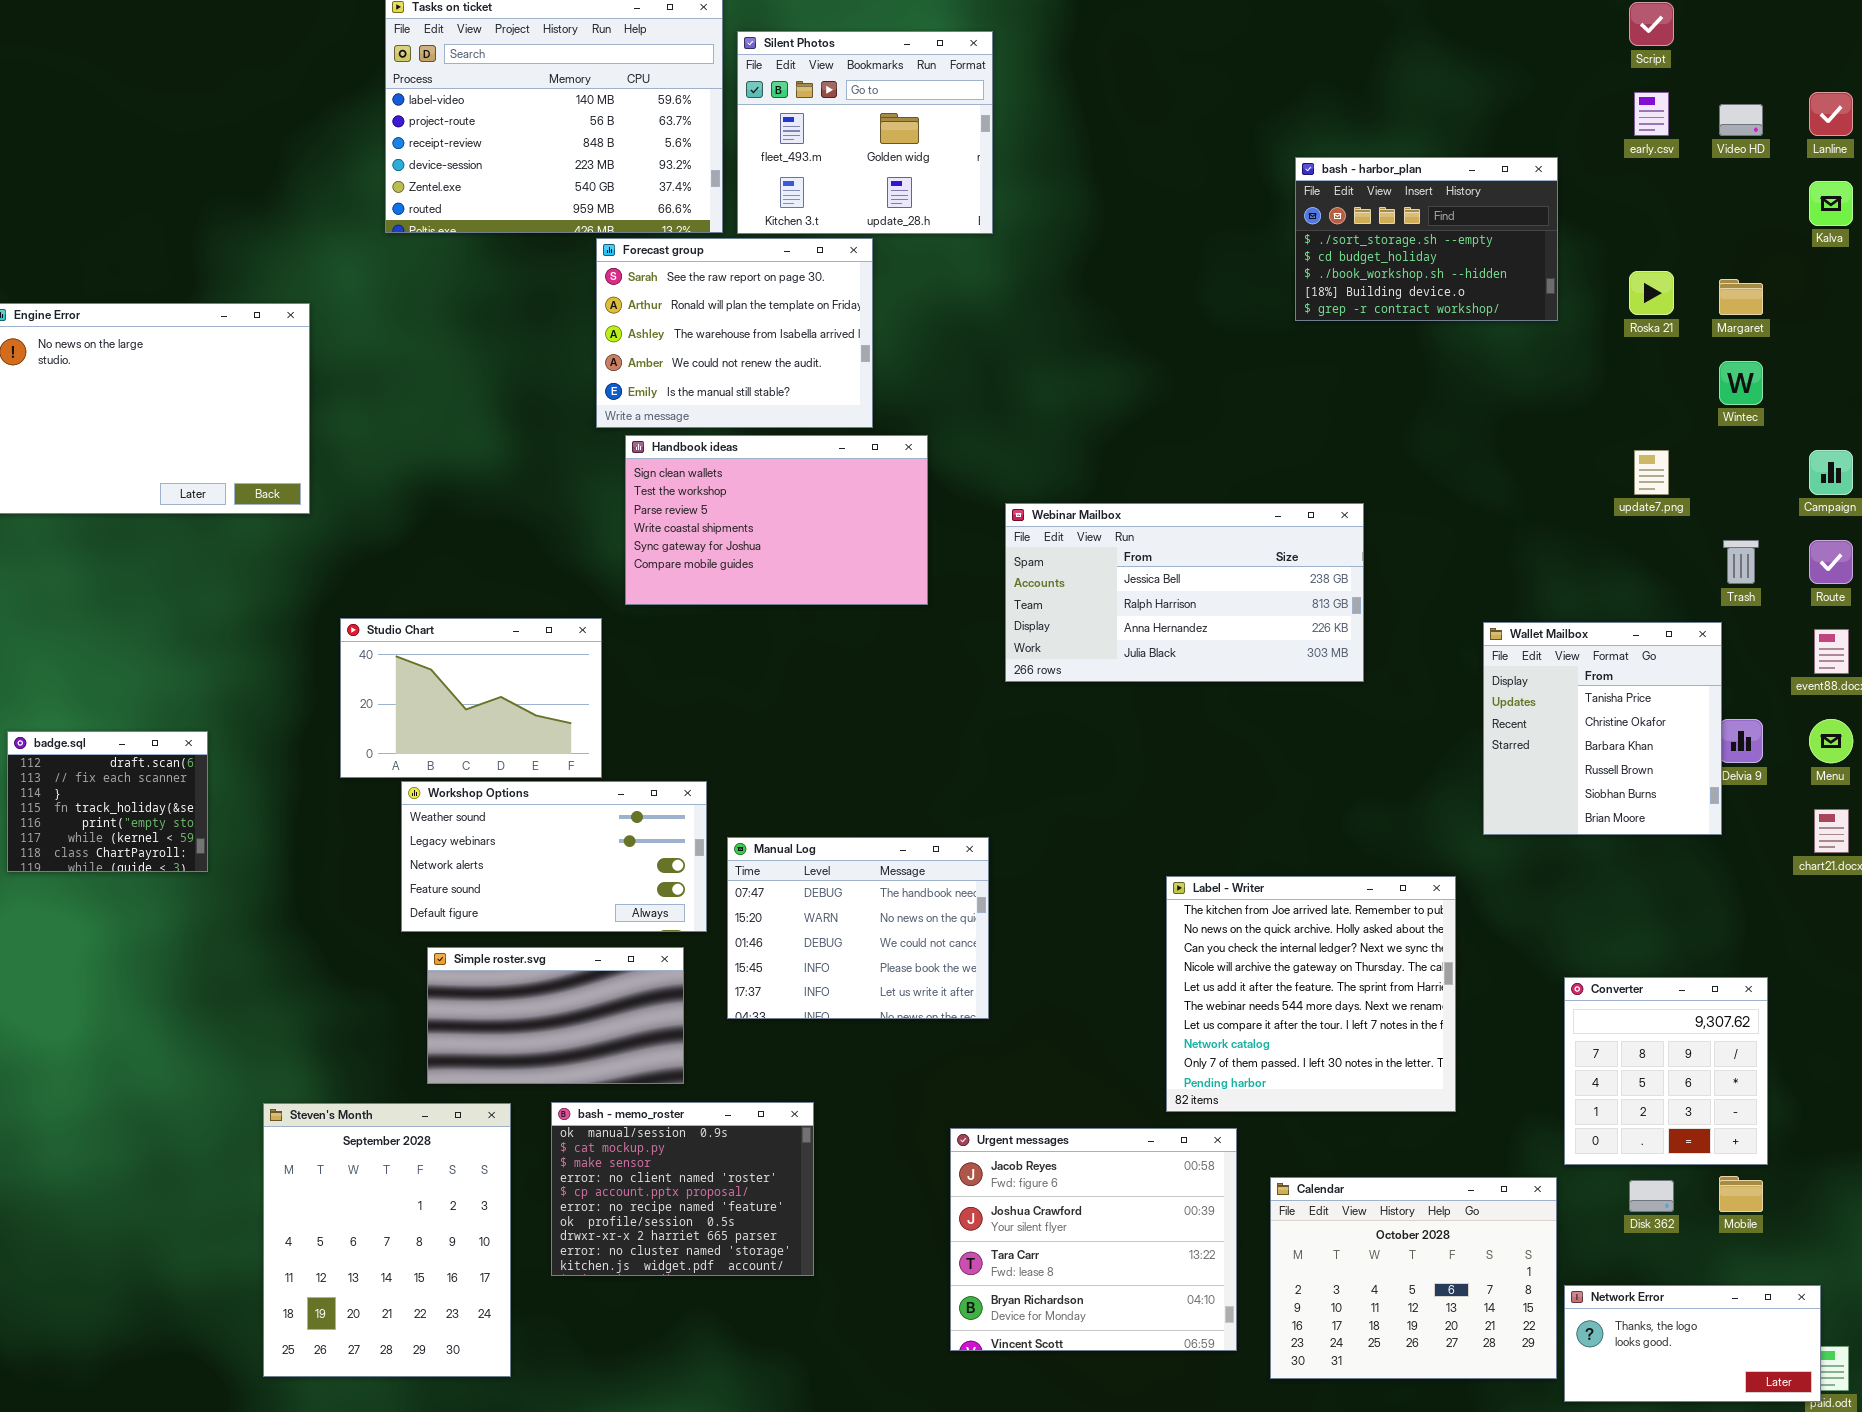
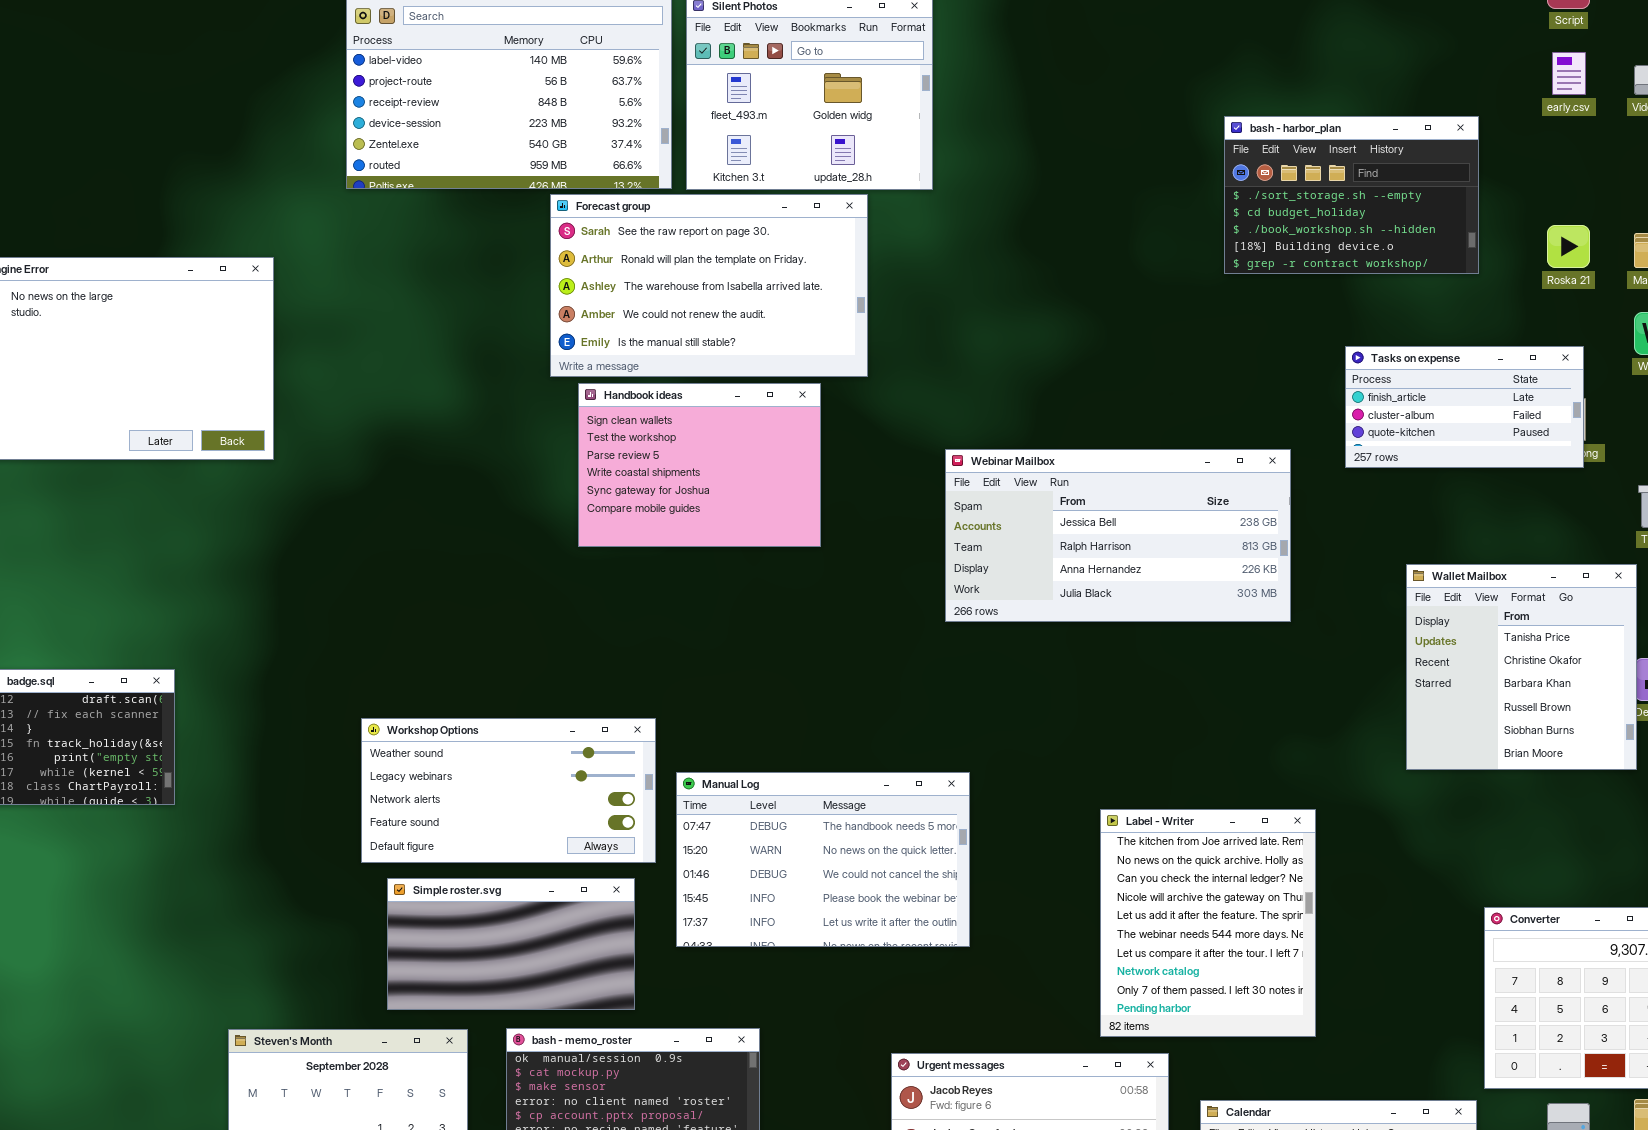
Forecast group: [596,238,873,428] -> [550,194,868,377], resized
Tasks on expense: none -> [1345,346,1584,468], opened
Handbook ideas: [625,435,928,605] -> [578,383,821,547], resized
Studio Chart: [340,618,602,778] -> none, closed
Manual Log: [727,837,989,1019] -> [676,772,970,947], resized
Label - Writer: [1166,876,1456,1112] -> [1100,809,1316,1037], resized

